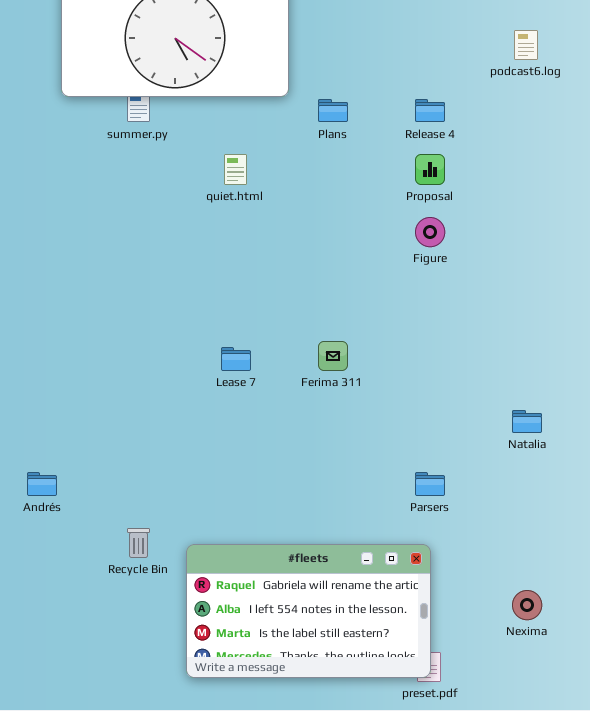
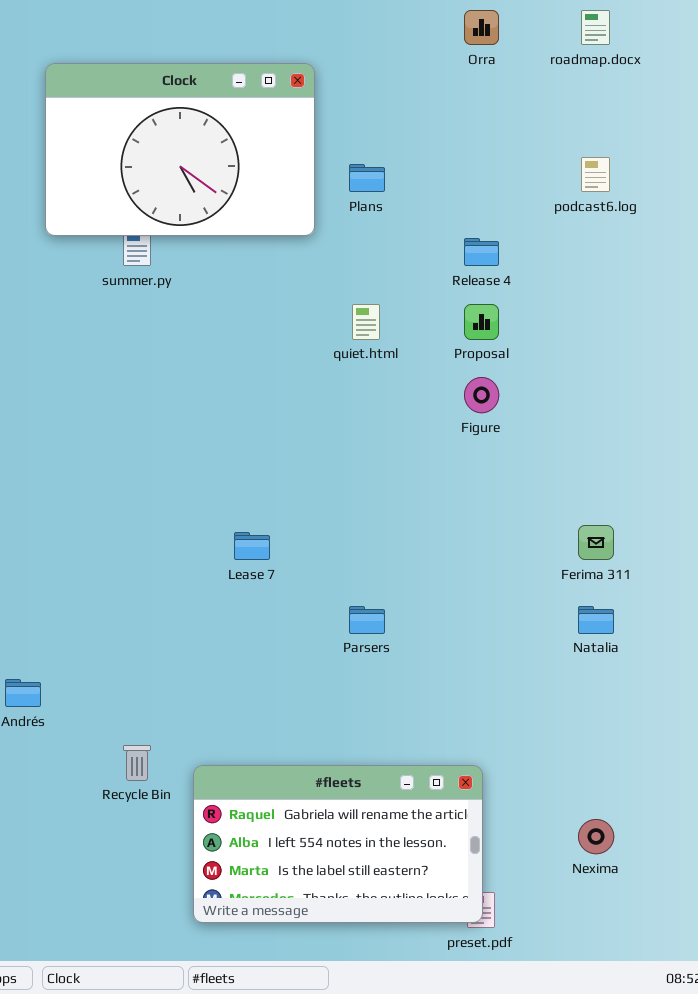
Plans: [318,99,348,122] -> [349,164,385,192], moved
quiet.html: [224,154,247,185] -> [352,304,380,340], moved
Ferima 311: [318,341,348,371] -> [578,525,614,560], moved
Parsers: [415,472,445,496] -> [349,606,385,634], moved

